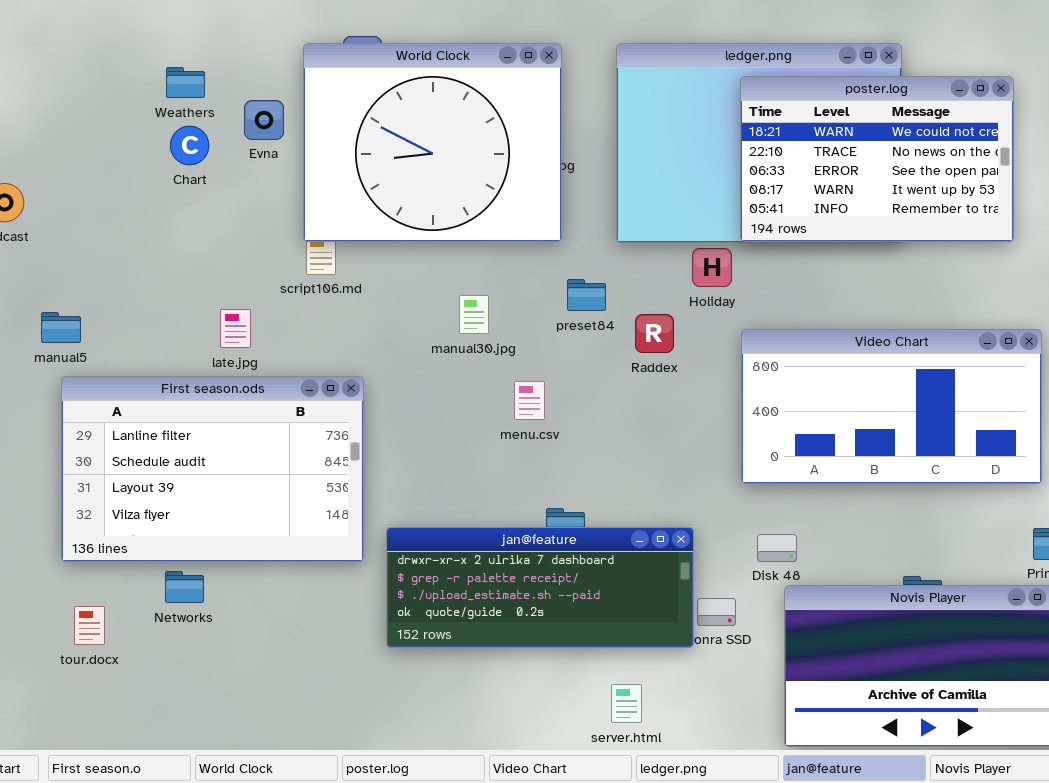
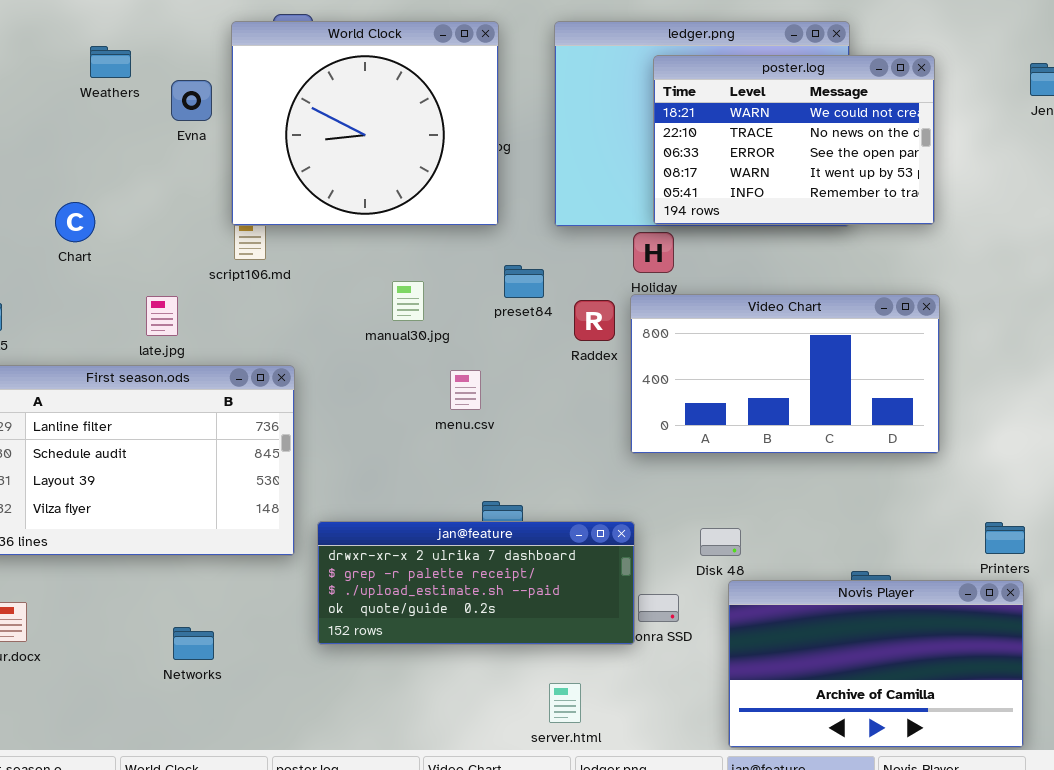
poster.log: [740,76,1014,242] -> [653,55,935,225], moved
Chart: [170,126,209,165] -> [55,202,95,242], moved
Video Chart: [741,329,1042,484] -> [630,294,940,454], moved
Networks: [165,571,204,603] -> [173,627,214,660], moved

